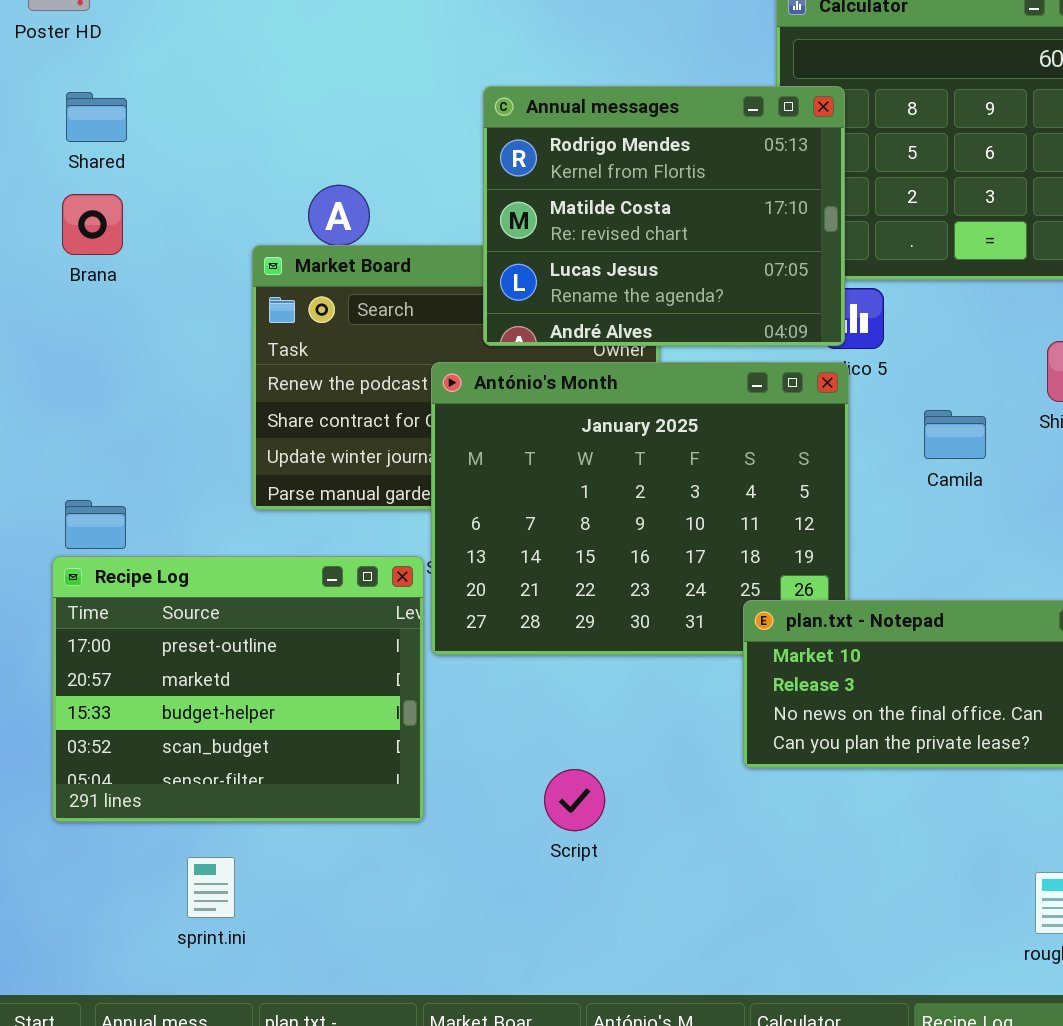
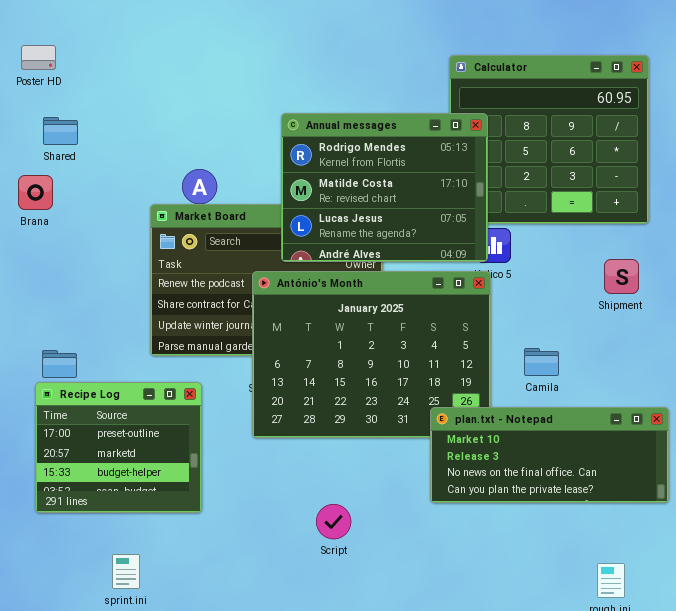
Brana: [62,194,123,255] -> [18,175,53,210], moved
Camila: [924,410,986,459] -> [524,348,559,376], moved
Recipe Log: [52,556,424,822] -> [35,382,202,513], resized

